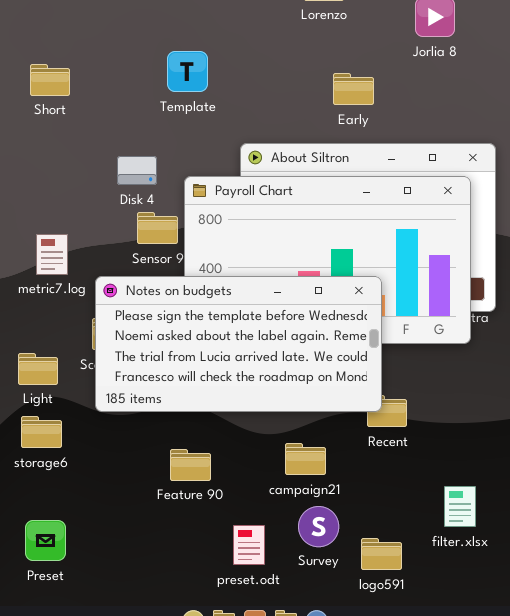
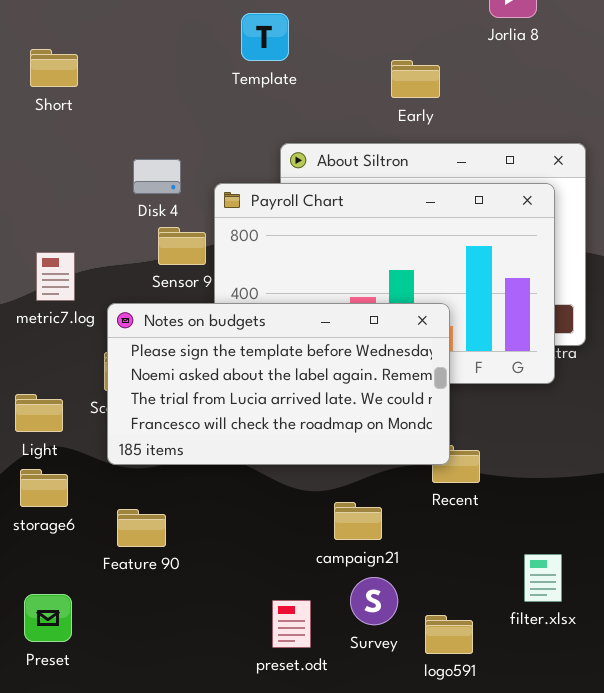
Template: [167,51,208,92] -> [241,13,289,61], moved
Feature 90: [170,449,211,481] -> [117,509,166,547], moved

